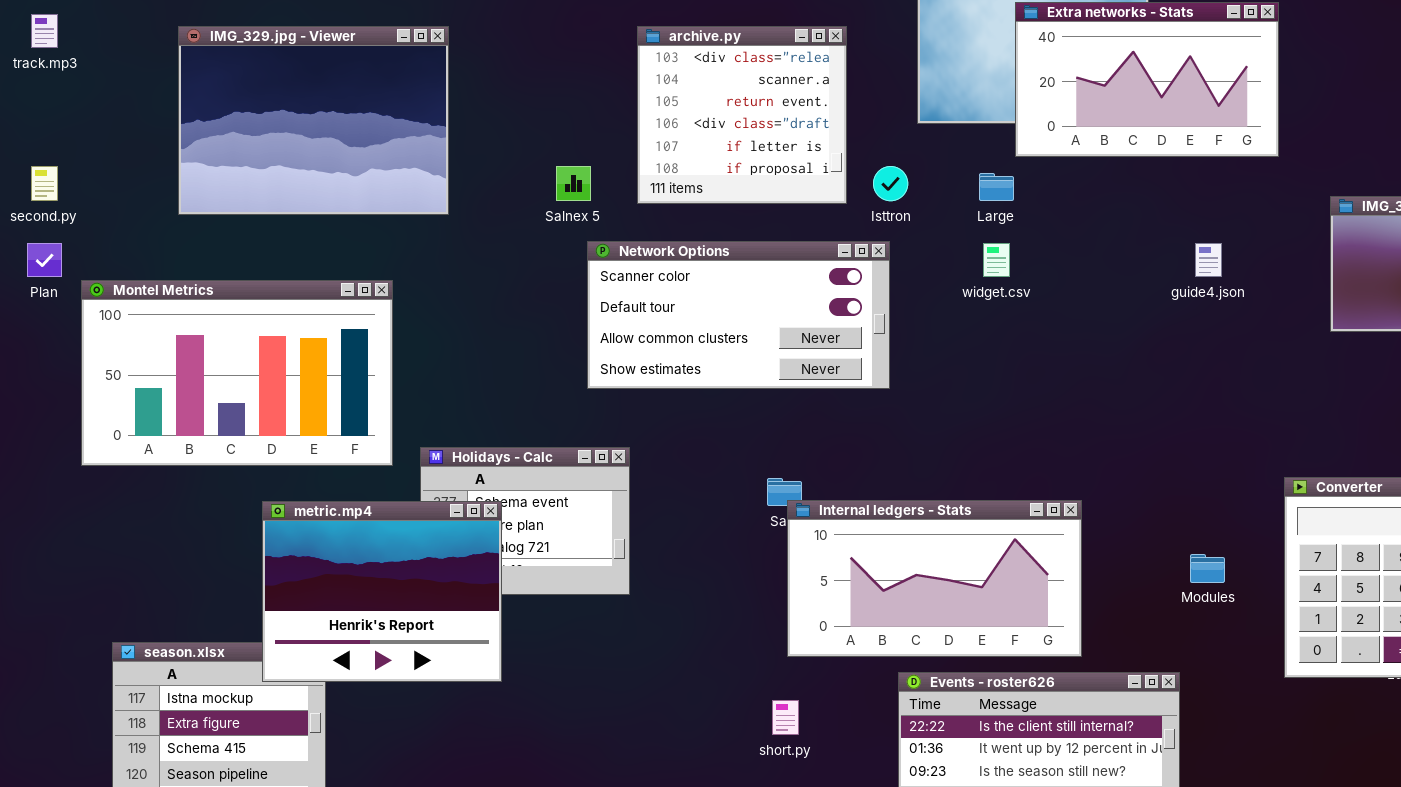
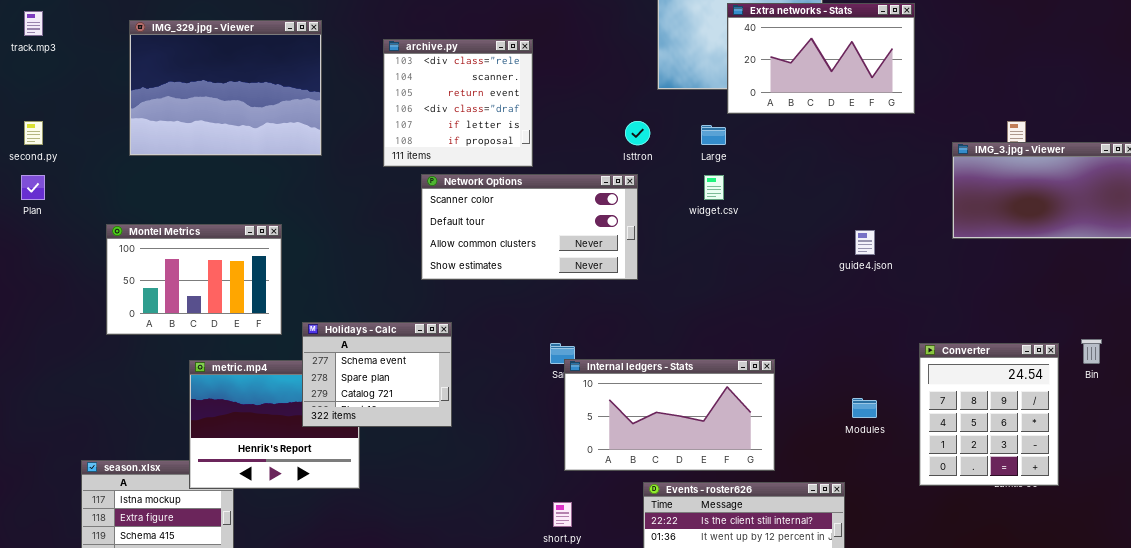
archive.py: [637,26,847,204] -> [383,39,533,167], moved
guide4.json: [1195,243,1222,277] -> [855,230,875,255], moved
Montel Metrics: [81,280,393,466] -> [106,224,282,335], resized
Holidays - Calc: [420,447,630,595] -> [302,322,452,427], raised

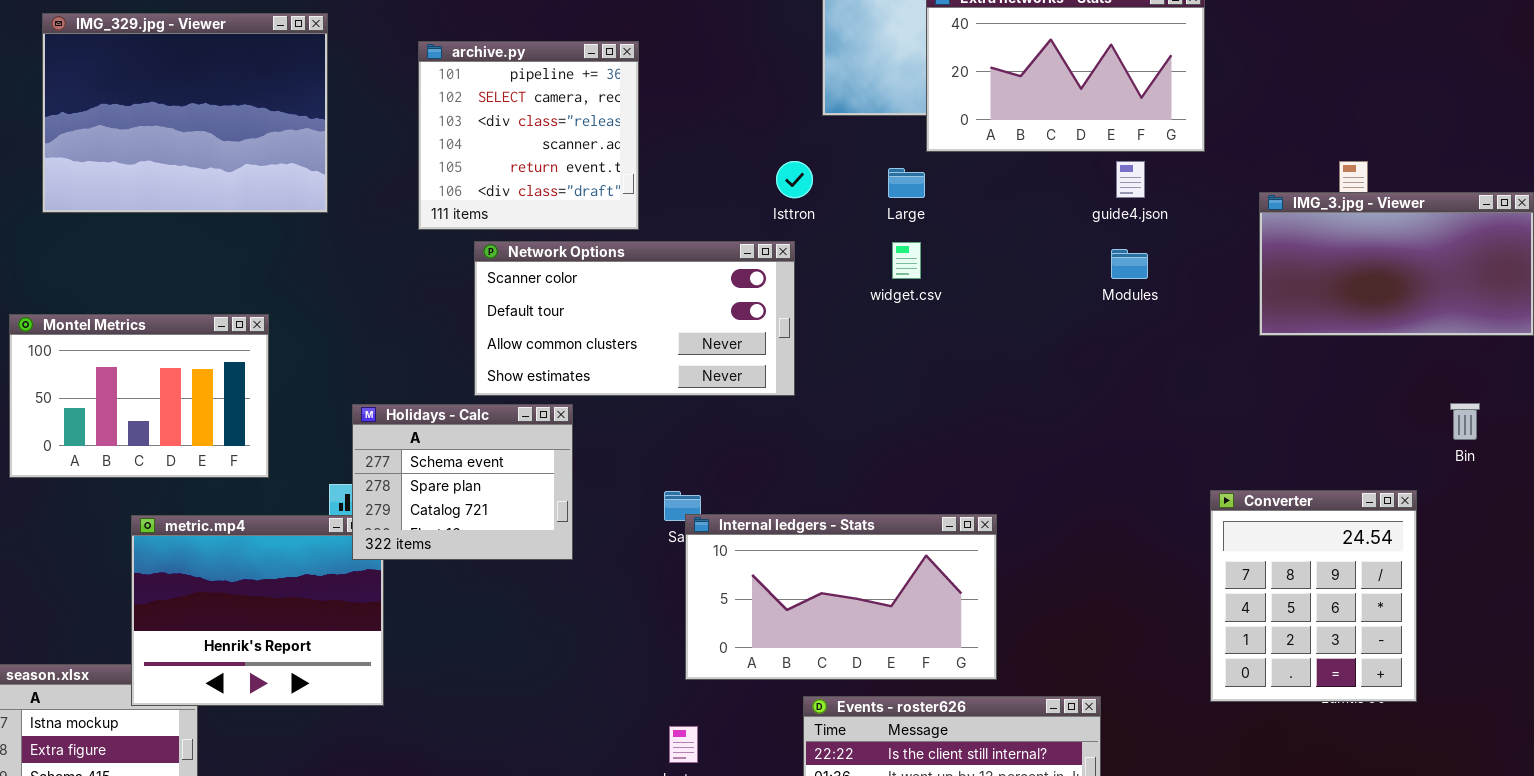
archive.py: [383,39,533,167] -> [418,41,639,230], scrolled up 2 rows
guide4.json: [855,230,875,255] -> [1116,161,1145,198], moved
Holidays - Calc: [302,322,452,427] -> [352,404,573,560], moved
Bin: [1081,339,1102,364] -> [1450,403,1480,440], moved
Modules: [852,398,877,418] -> [1111,249,1148,279], moved

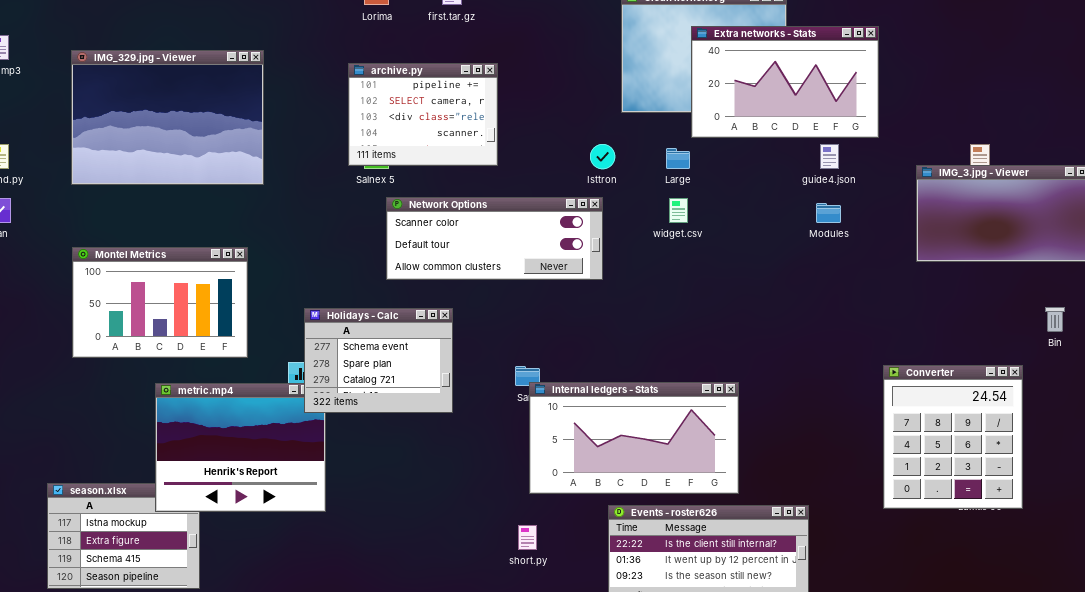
IMG_329.jpg - Viewer: [42,13,328,213] -> [71,50,264,185], moved
archive.py: [418,41,639,230] -> [348,63,498,166], resized
Network Options: [474,241,795,396] -> [386,197,603,280], resized

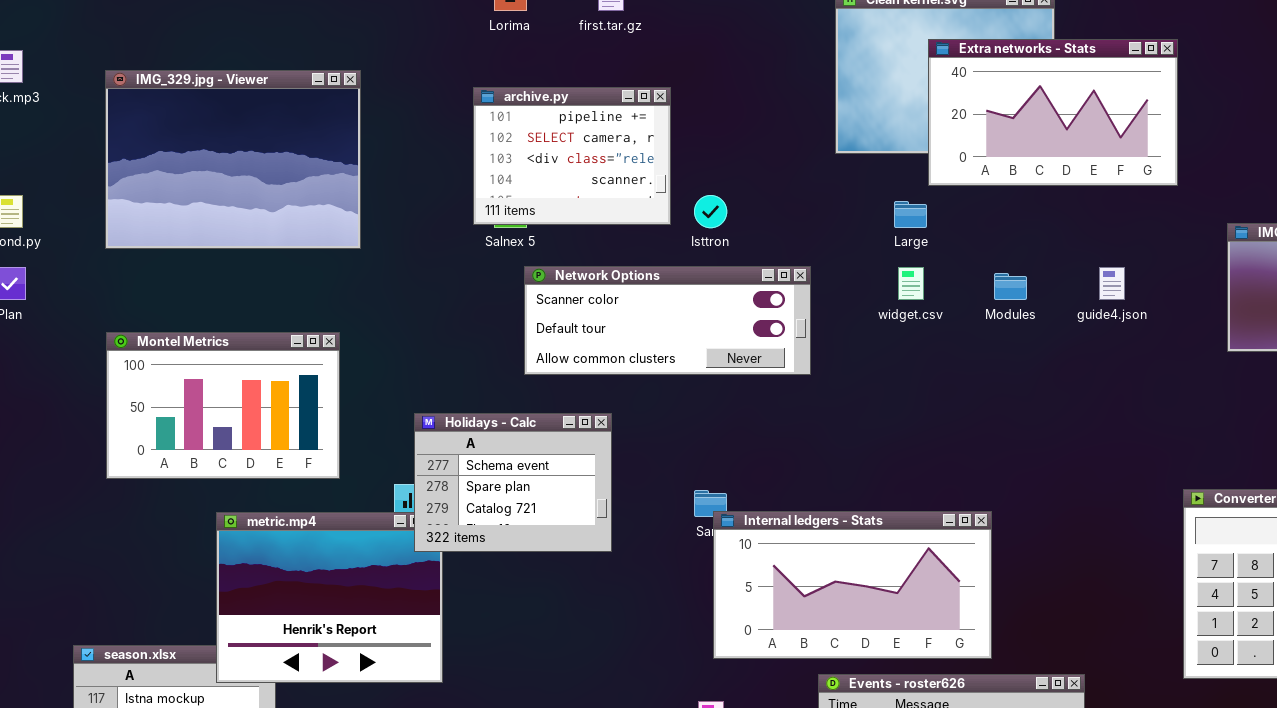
Isttron: [590,144,615,169] -> [694,195,727,228], moved
guide4.json: [820,144,839,169] -> [1099,267,1125,300], moved
Modules: [816,203,841,223] -> [994,273,1027,300], moved

